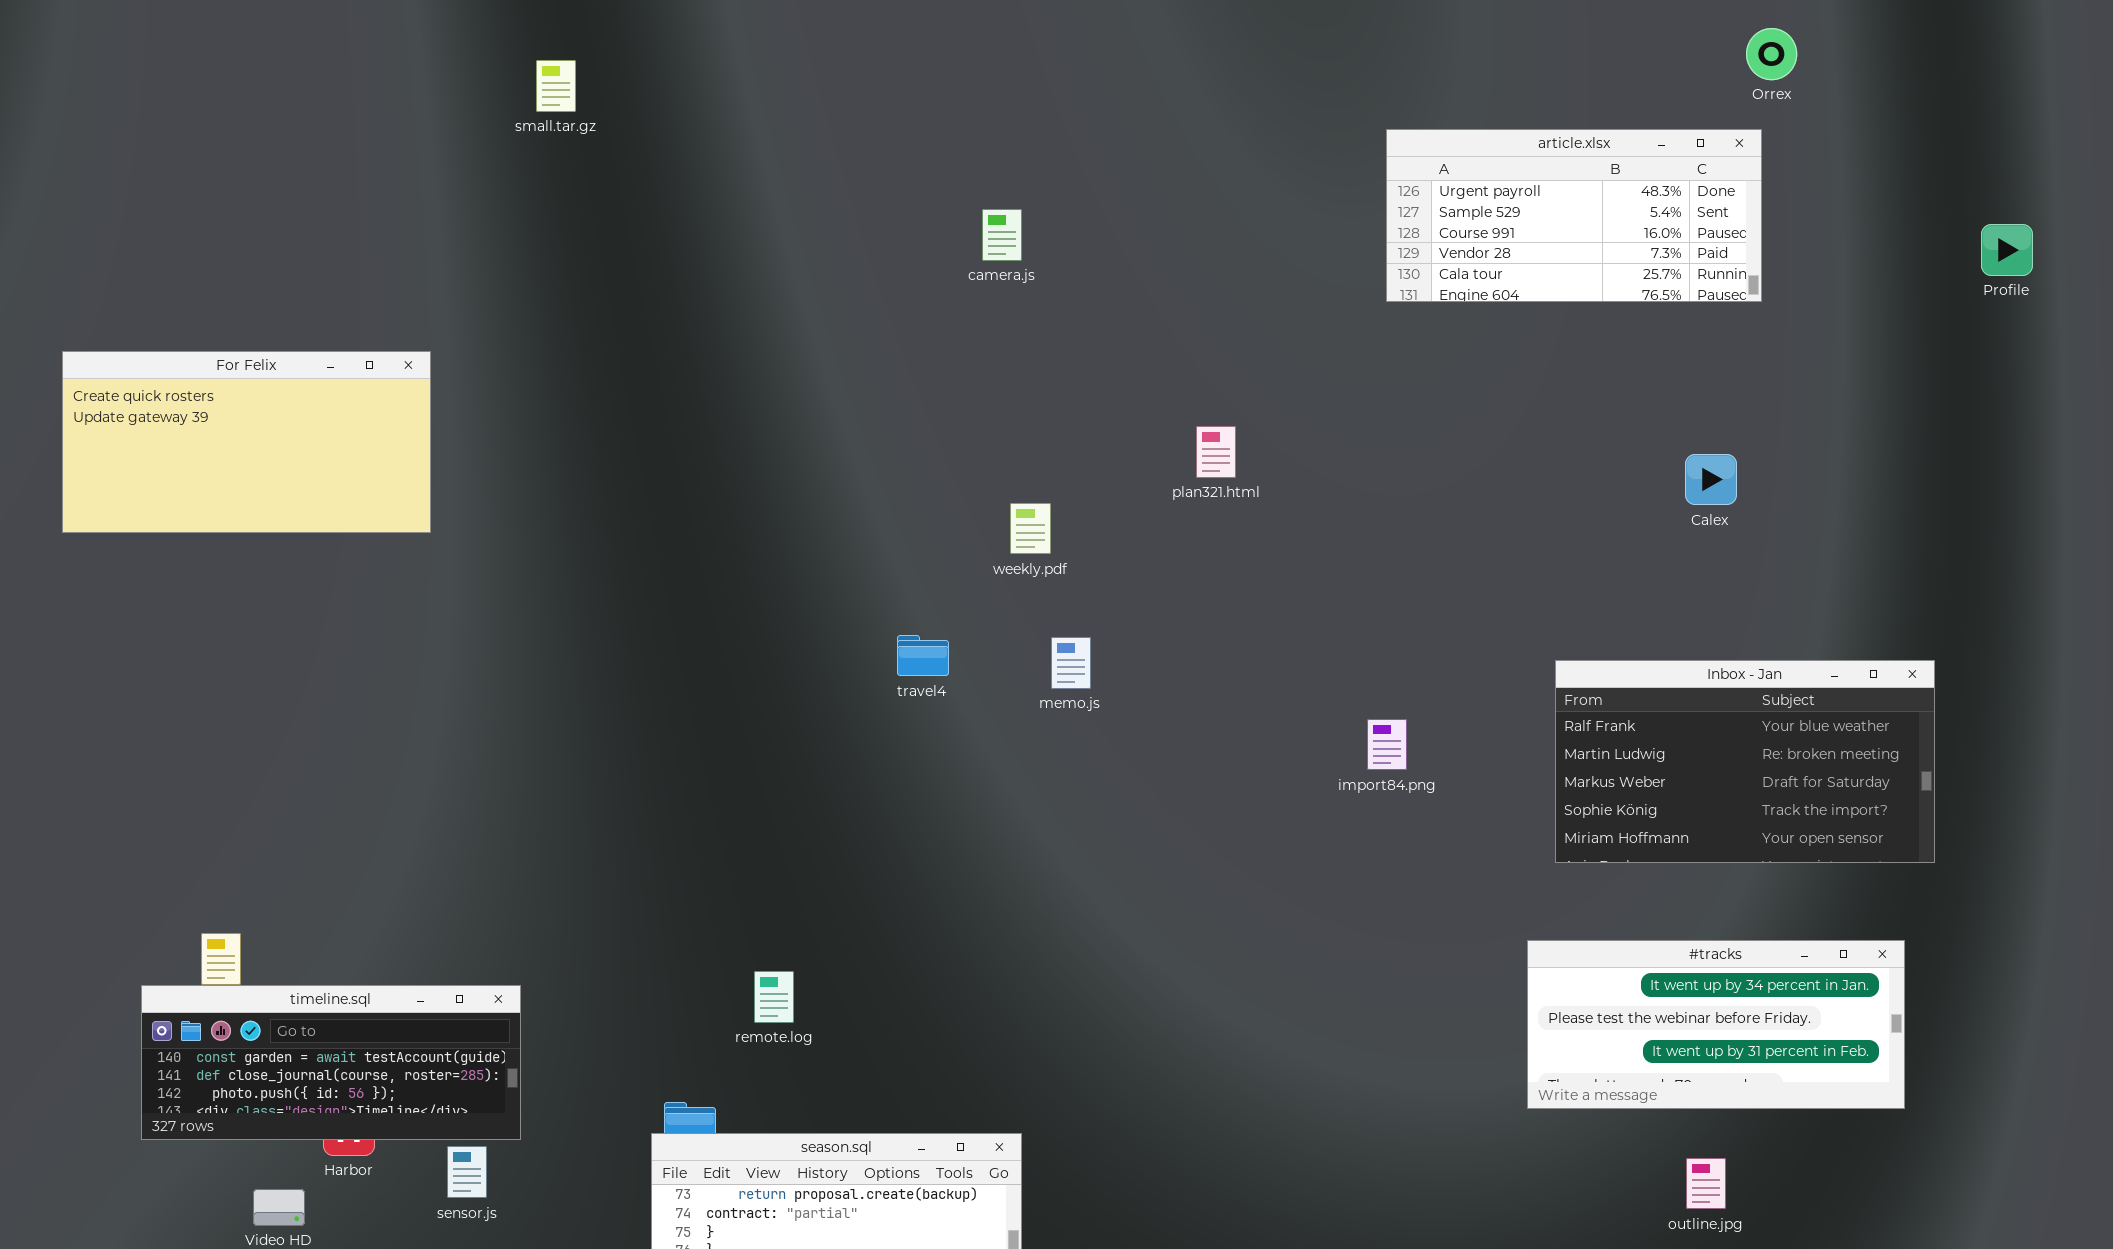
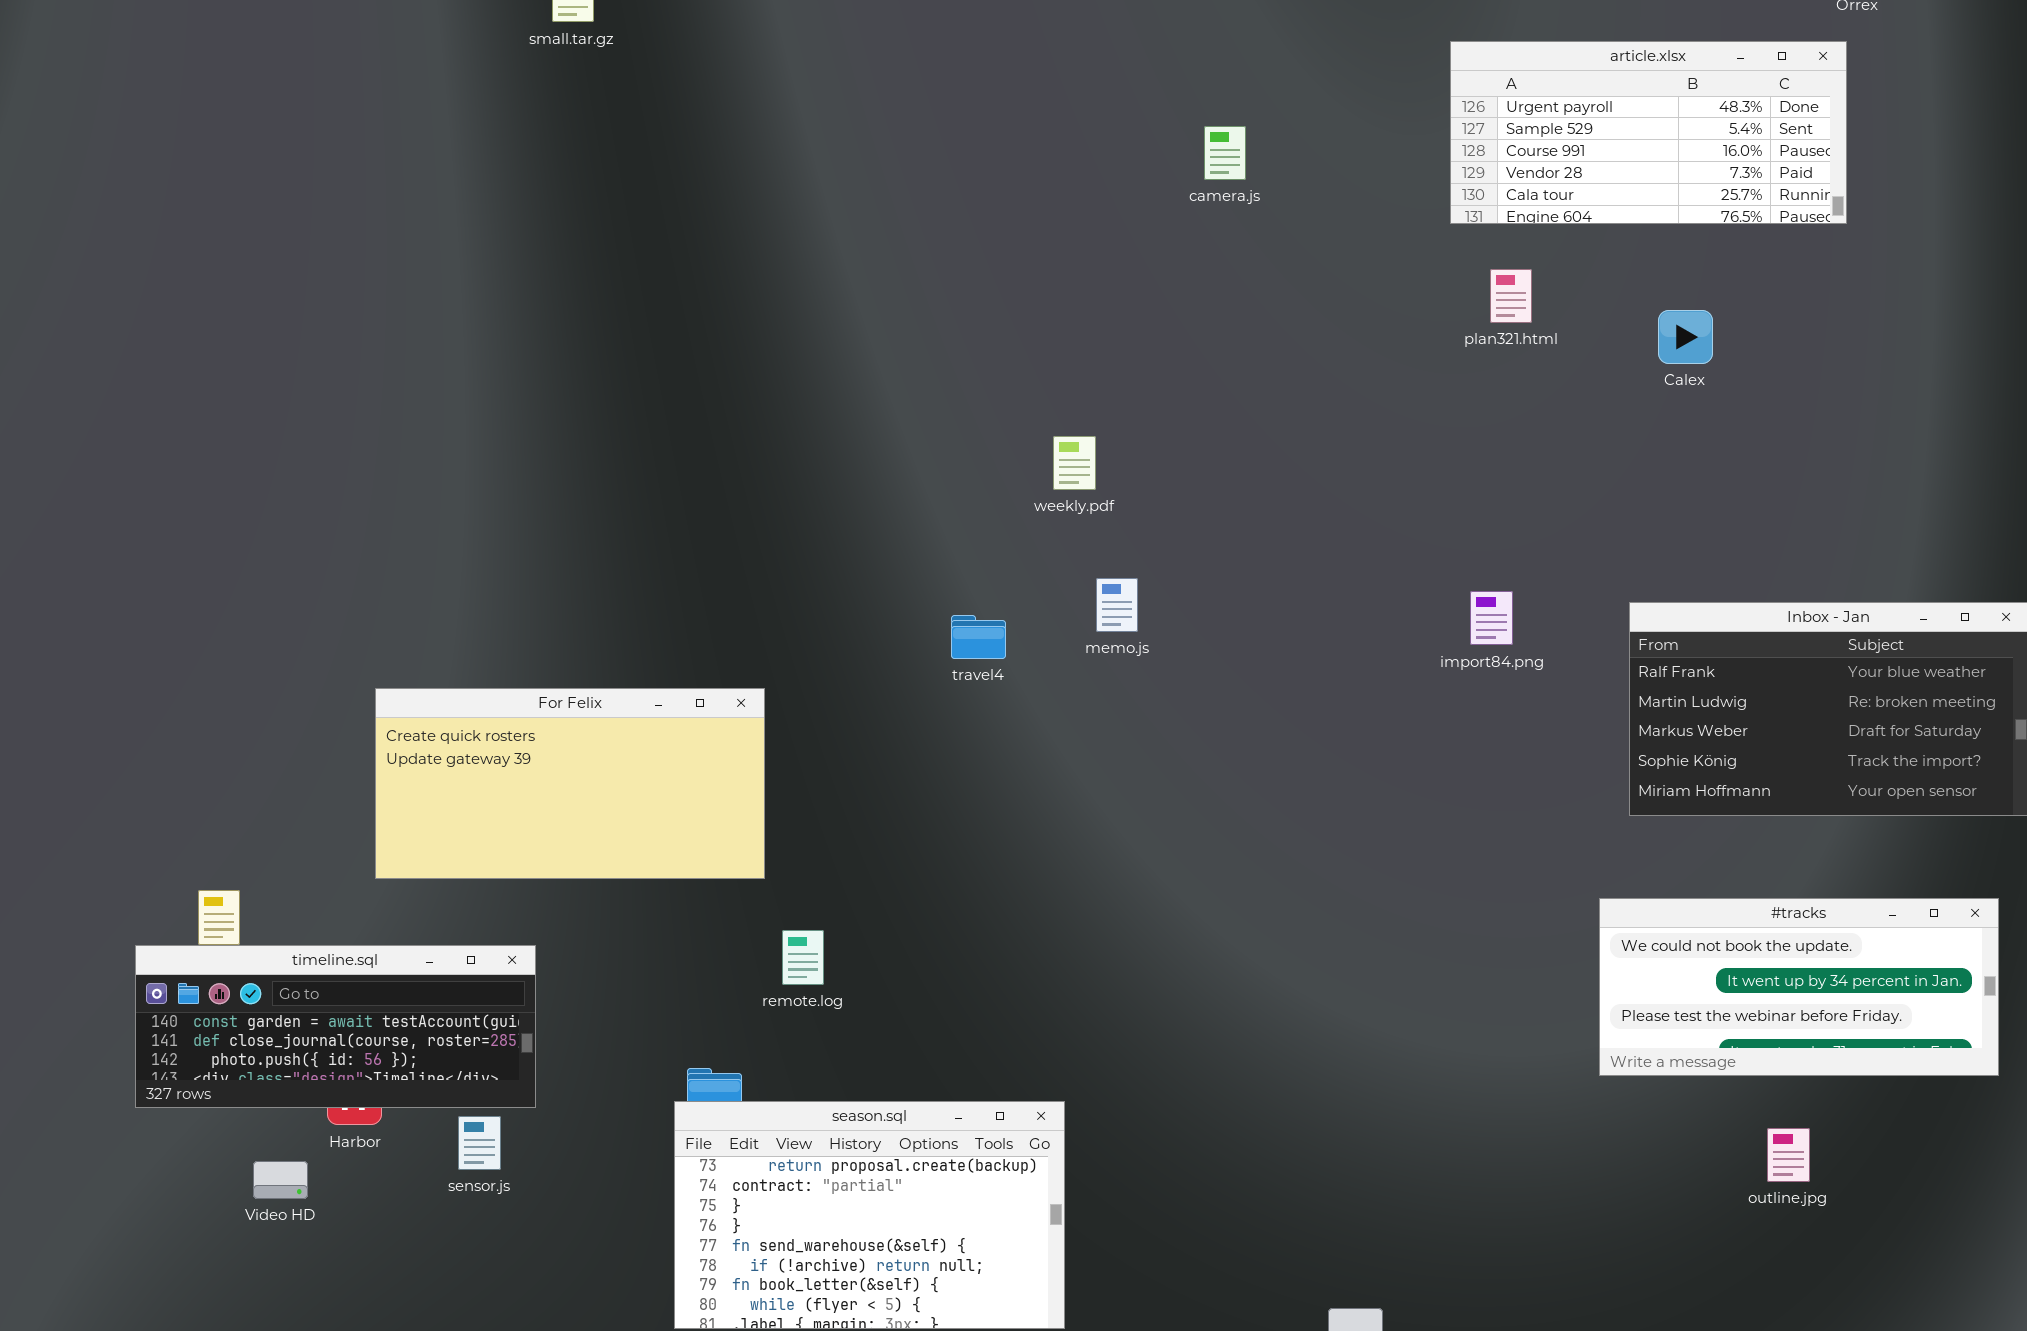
camera.js: [982,209,1022,261] -> [1204,126,1246,180], moved
For Felix: [62,351,431,533] -> [375,688,765,879], moved
plan321.html: [1196,426,1236,478] -> [1490,269,1532,323], moved
Calex: [1685,454,1737,505] -> [1658,310,1713,364], moved
travel4: [897,635,949,676] -> [951,615,1006,659], moved
import84.png: [1367,719,1407,770] -> [1470,591,1513,645], moved
#tracks: [1527,940,1905,1109] -> [1599,898,1999,1076], scrolled up 1 row

